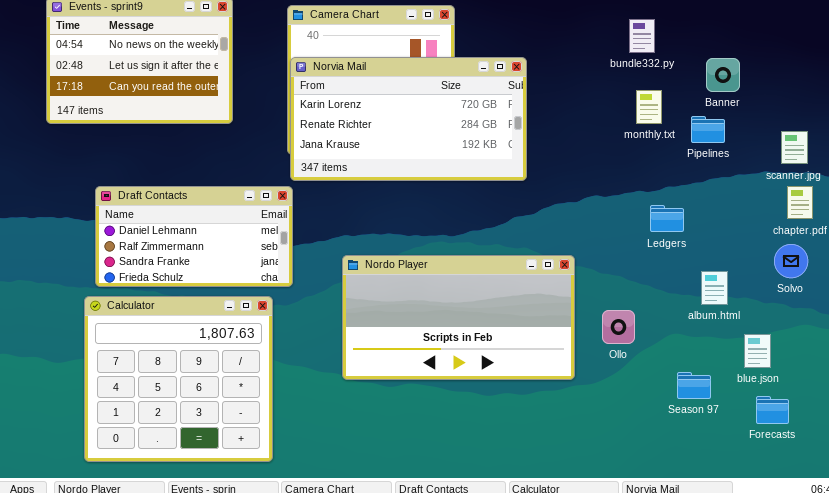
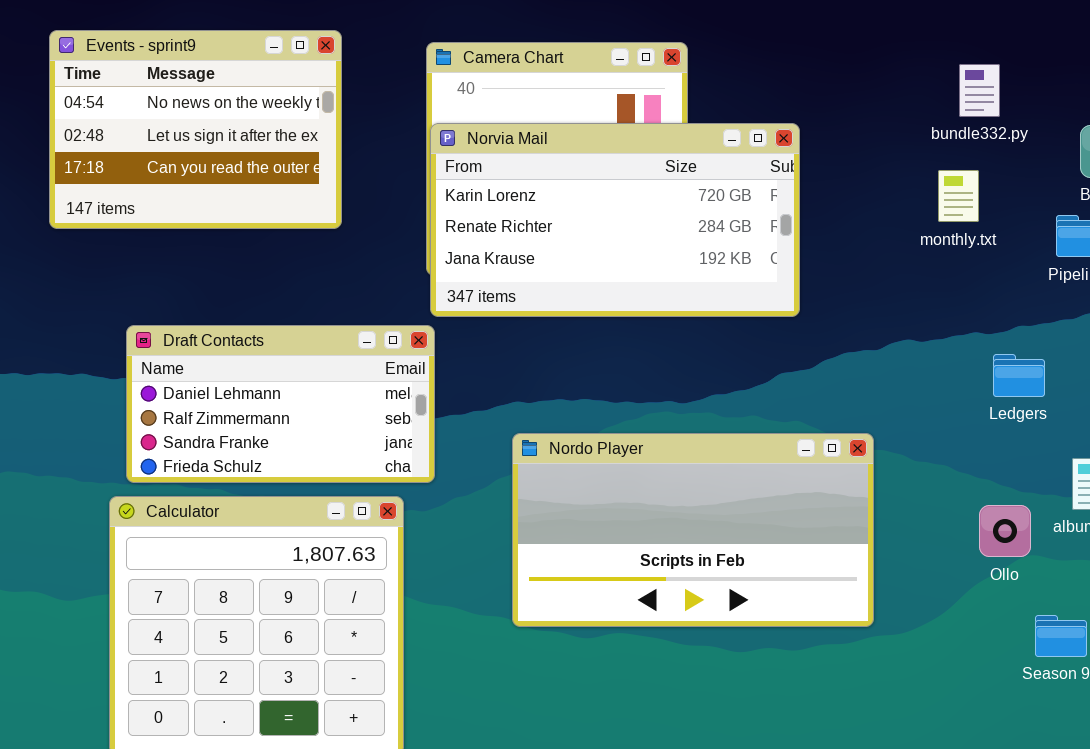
monthly.txt: [636,90,662,124] -> [938,170,979,222], moved
Ollo: [602,310,635,344] -> [979,505,1031,557], moved

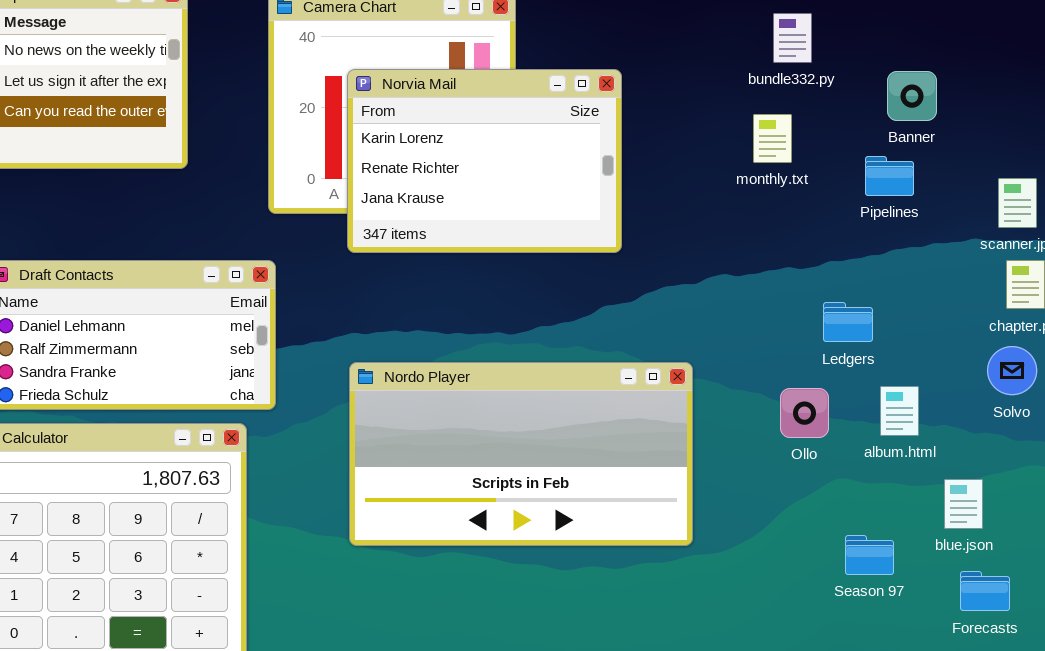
Norvia Mail: [430,123,800,317] -> [347,69,622,253], resized
Ledgers: [993,354,1045,397] -> [823,302,873,342], moved
Ollo: [979,505,1031,557] -> [780,388,829,438], moved

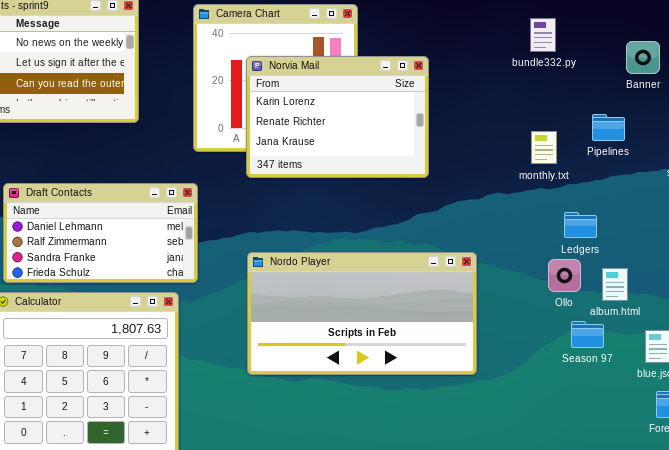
Banner: [887,71,937,121] -> [626,41,660,74], moved
monthly.txt: [753,114,792,163] -> [531,131,557,164], moved
Ollo: [780,388,829,438] -> [548,259,581,292], moved
Season 97: [845,535,894,575] -> [571,321,604,348], moved

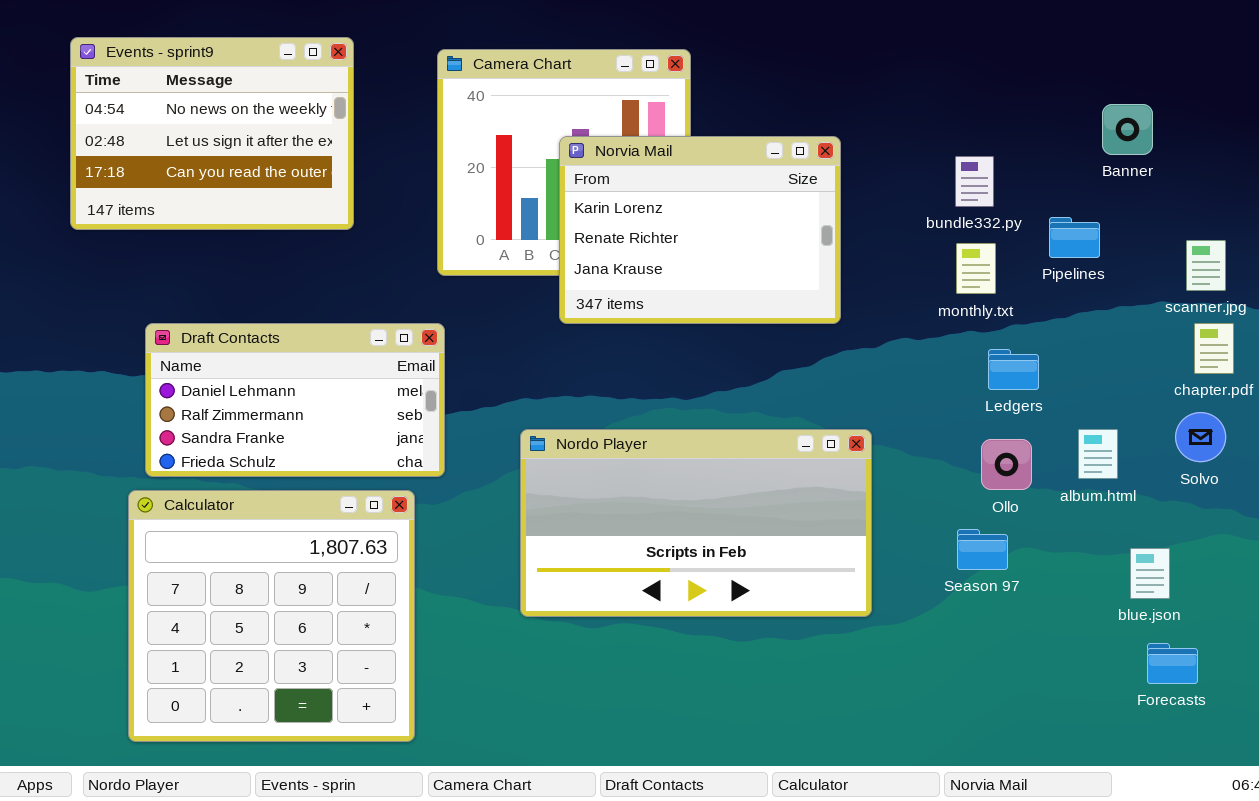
bundle332.py: [530,18,556,52] -> [955,156,994,207], moved
Norvia Mail: [246,56,429,178] -> [559,136,841,324], moved
Ledgers: [564,212,597,238] -> [988,349,1039,390], moved
album.html: [602,268,628,301] -> [1078,429,1118,479], moved
Season 97: [571,321,604,348] -> [957,529,1008,570], moved

